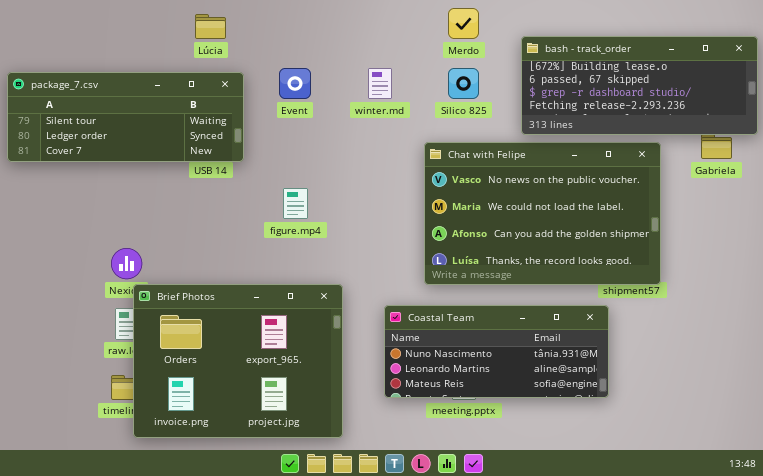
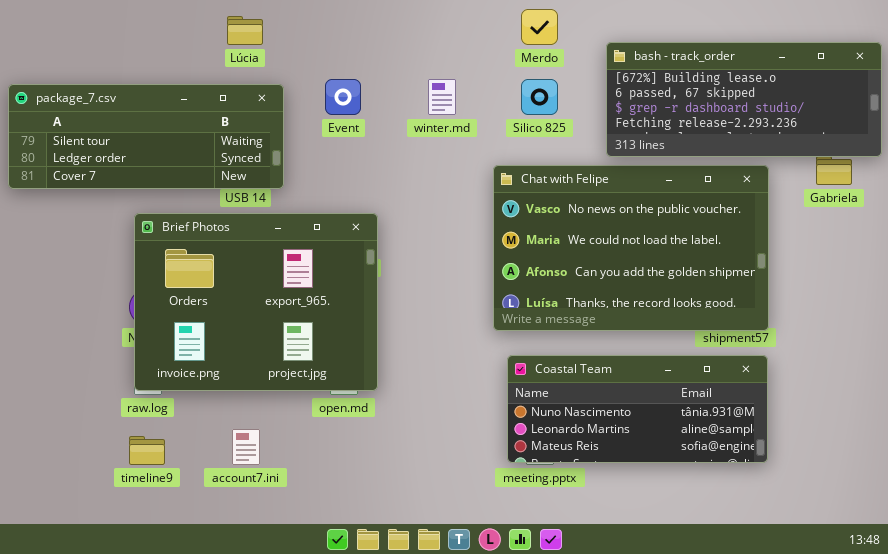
Brief Photos: [133,284,343,438] -> [134,213,378,391], moved
Coastal Team: [384,305,609,398] -> [507,355,768,463], moved

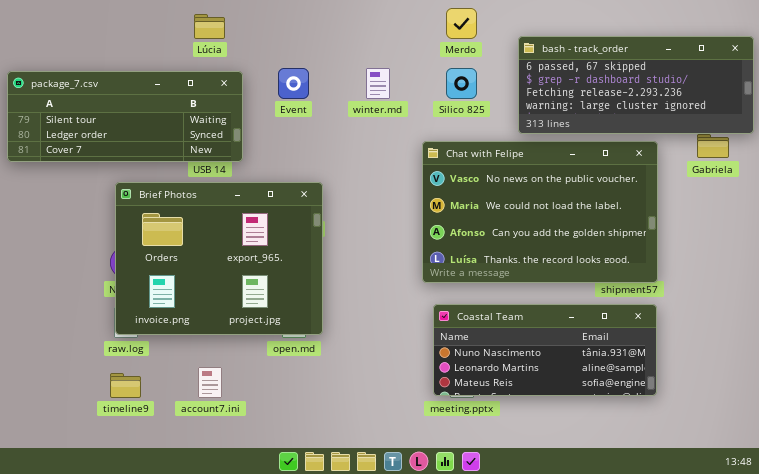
bash - track_order: [606,42,882,157] -> [518,36,754,134], scrolled down 1 row

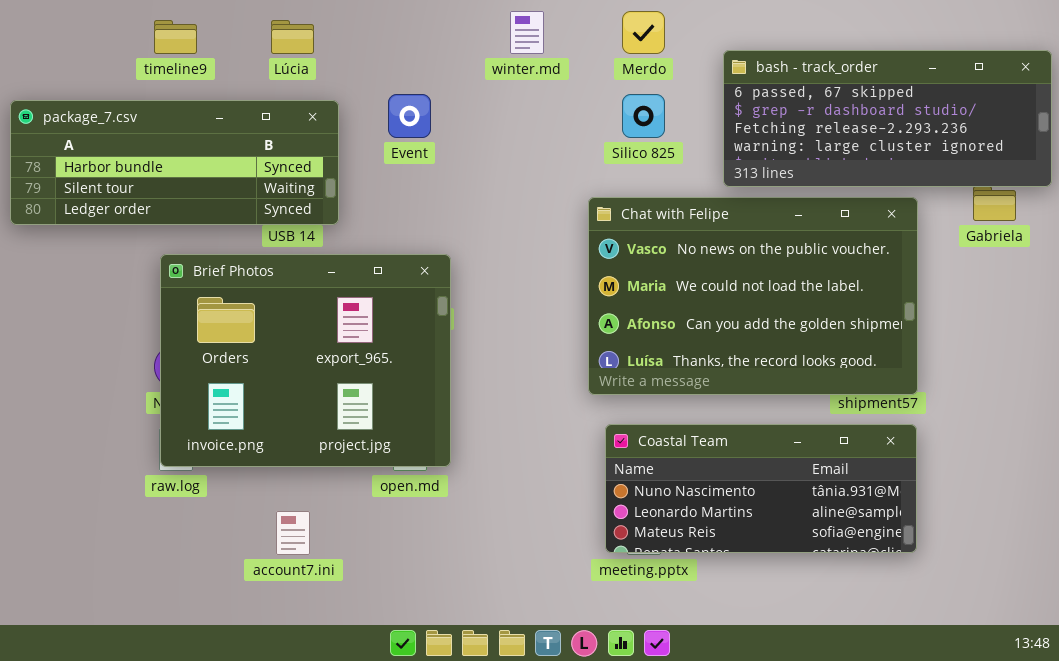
winter.md: [366,68,390,99] -> [510,11,544,54], moved
package_7.csv: [7,71,243,162] -> [10,100,339,225], scrolled up 1 row
timeline9: [110,373,141,398] -> [154,20,197,54], moved

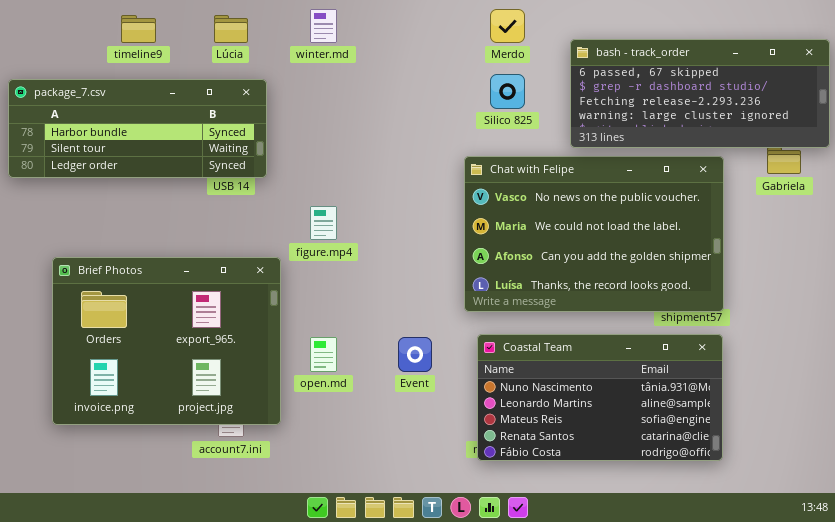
winter.md: [510,11,544,54] -> [310,9,337,43], moved
Event: [388,94,431,138] -> [398,337,432,372], moved
Brief Photos: [160,254,451,467] -> [52,257,281,425], moved
Coastal Team: [605,424,917,553] -> [477,334,723,461], resized

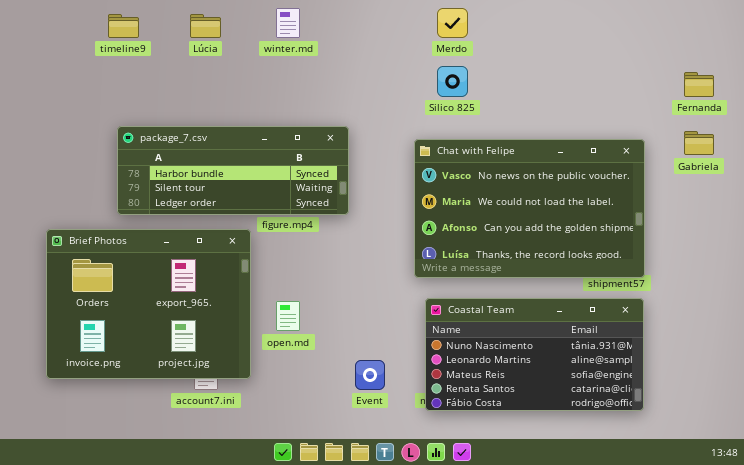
bash - track_order: [570,39,830,148] -> none, closed
package_7.csv: [8,79,267,178] -> [117,126,349,215], moved
Event: [398,337,432,372] -> [355,360,385,390], moved

